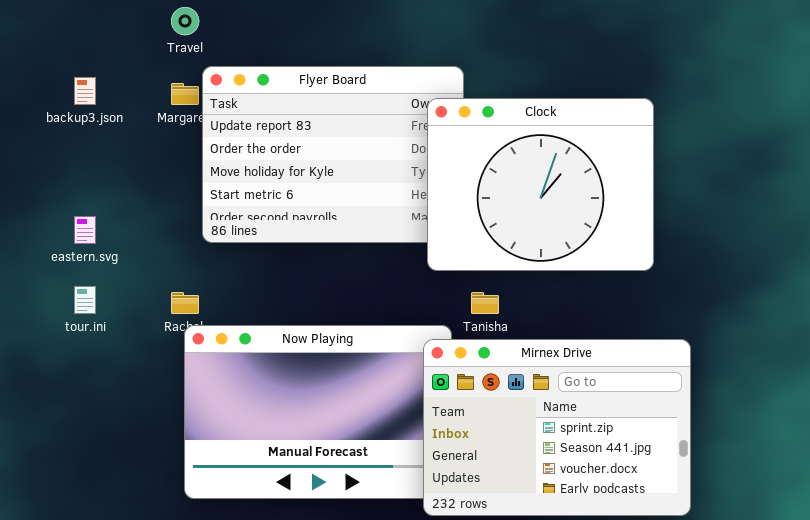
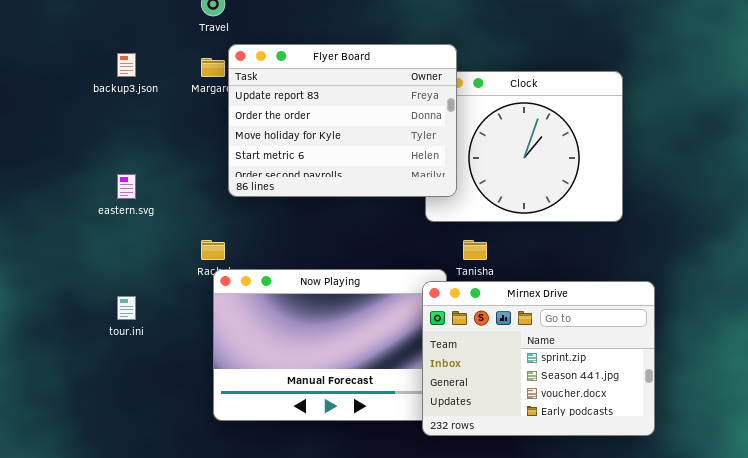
Flyer Board: [202,66,464,243] -> [228,44,457,197], raised
tour.ini: [74,286,96,314] -> [117,296,136,320], moved

